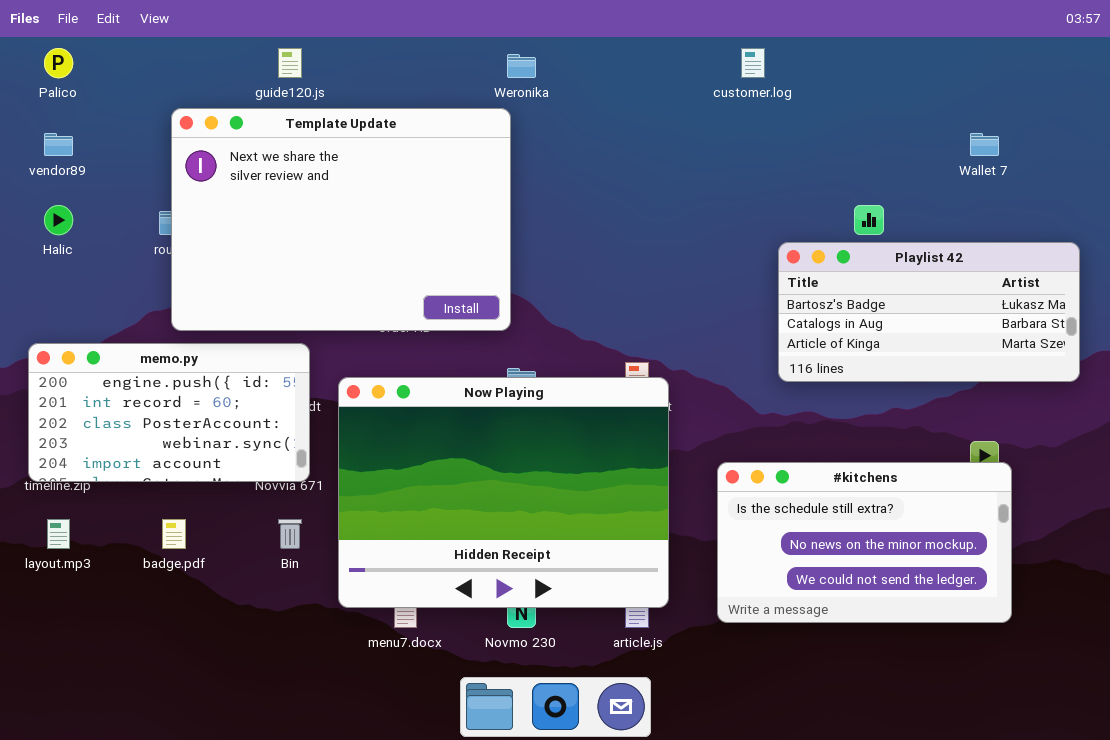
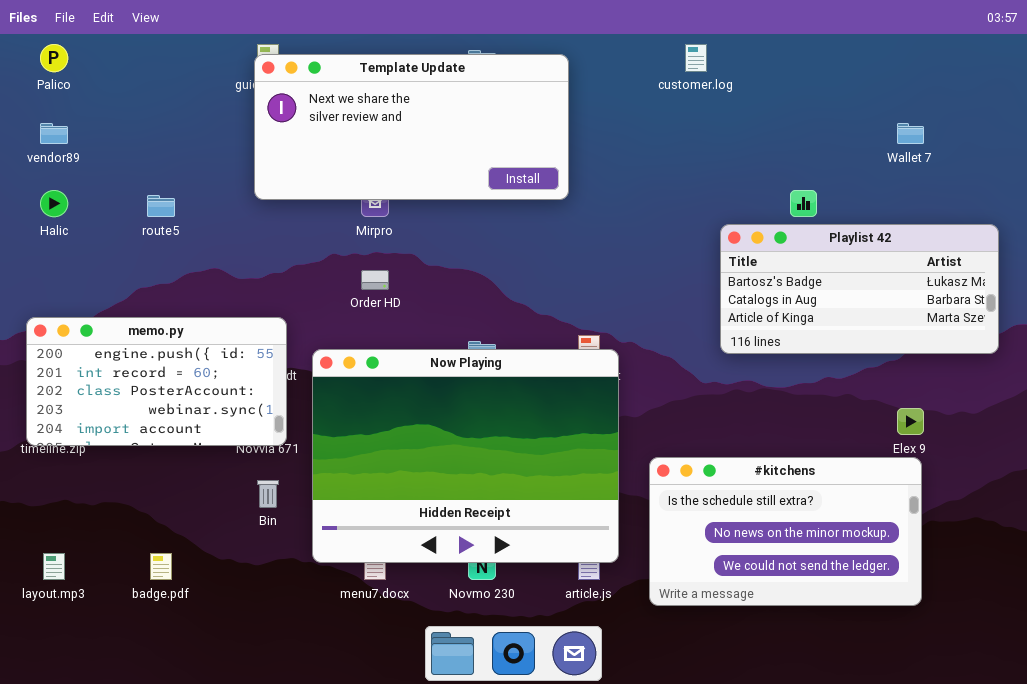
Template Update: [171,108,511,331] -> [254,54,569,200], moved, resized
#kitchens: [717,462,1012,623] -> [649,457,922,606], moved
layout.mp3: [47,519,70,549] -> [43,553,65,580], moved
badge.pdf: [162,519,186,549] -> [150,553,172,580], moved

